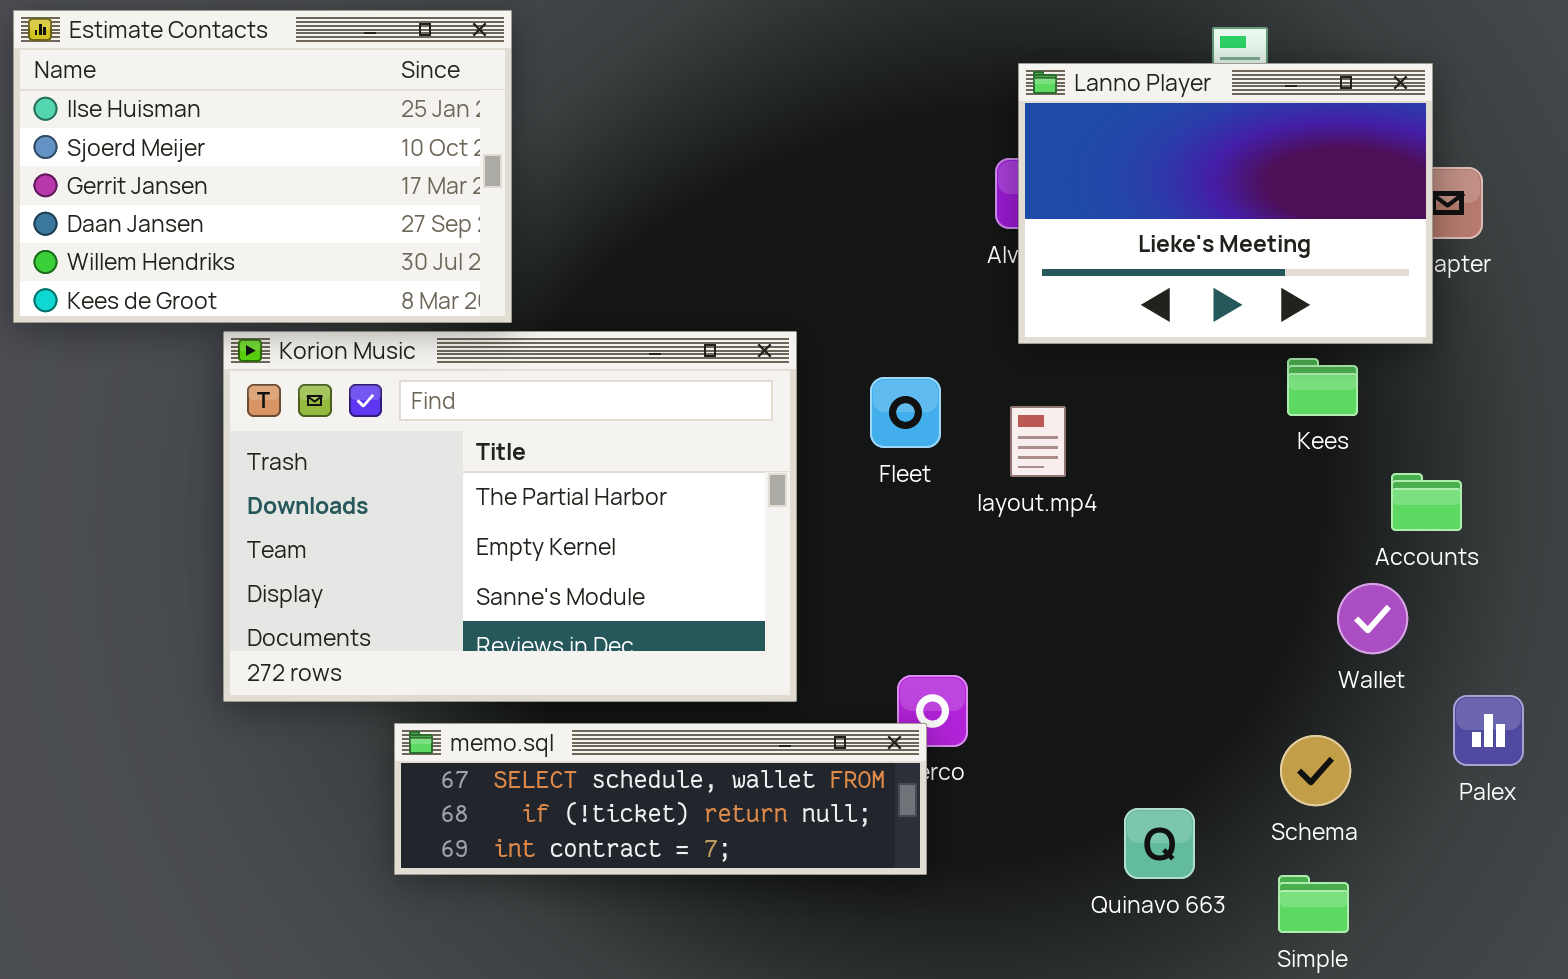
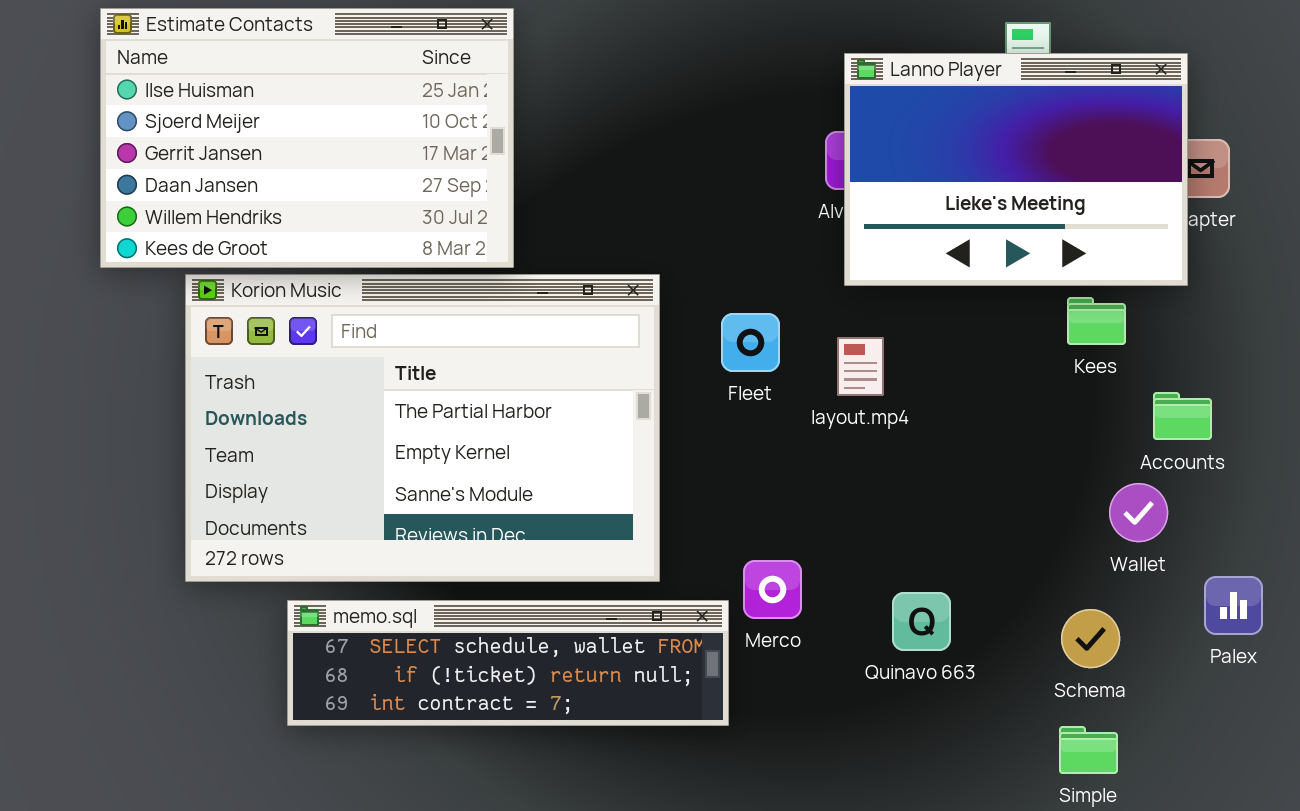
Estimate Contacts: [13,10,512,323] -> [100,8,514,268], moved
memo.sql: [394,723,927,875] -> [287,600,729,726], moved
Quinavo 663: [1124,808,1195,879] -> [892,592,951,651], moved

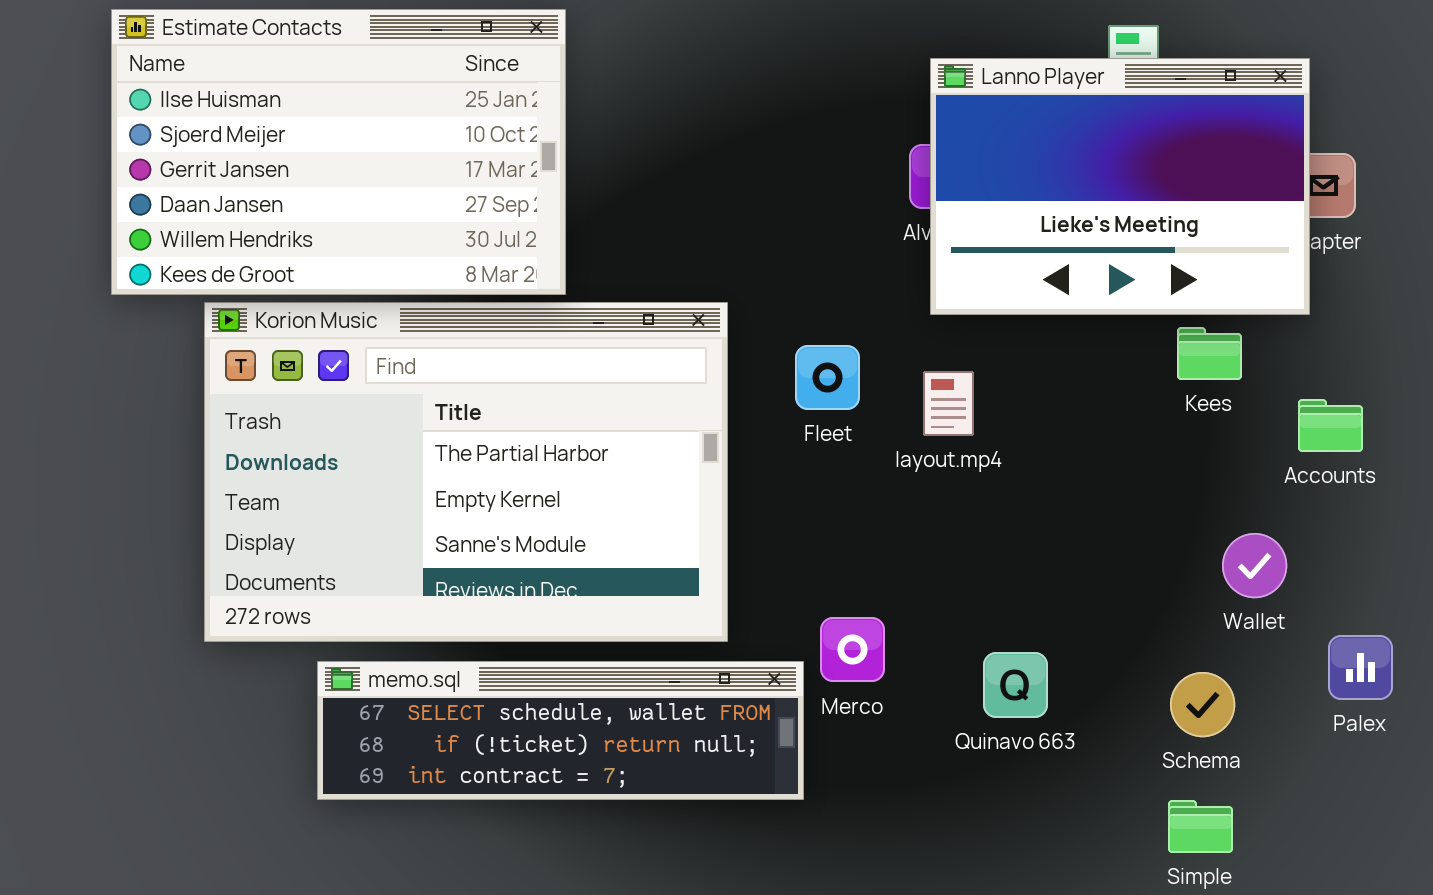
Accounts: [1153,392,1212,440] -> [1298,399,1363,452], moved

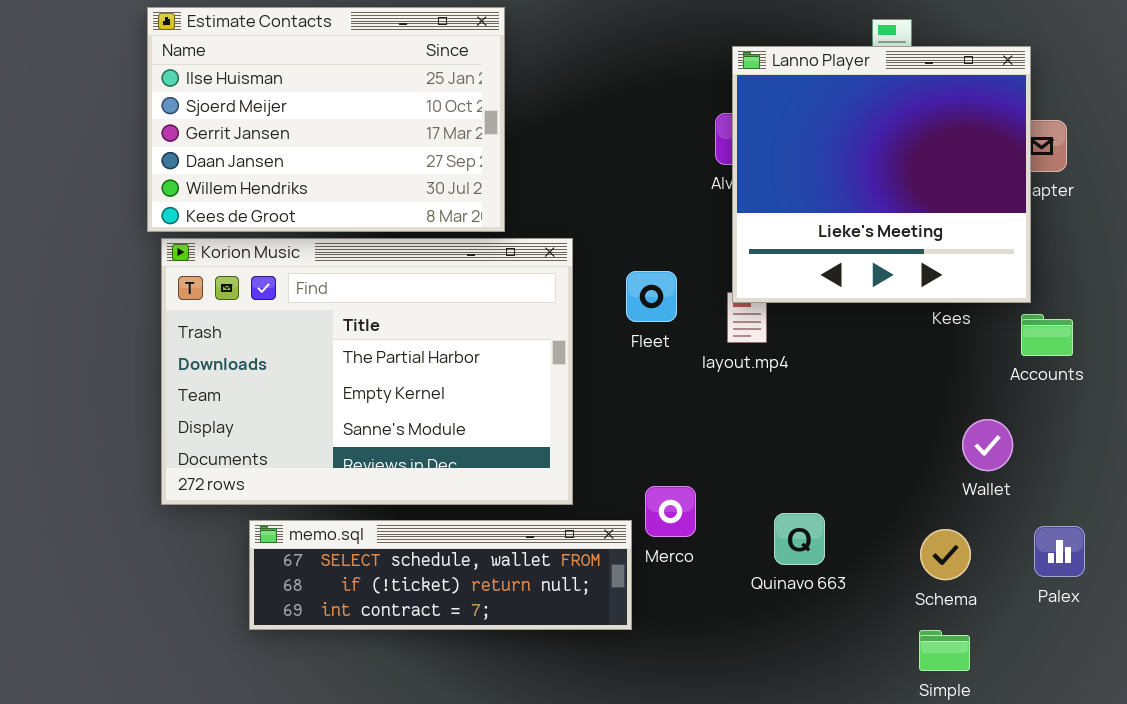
Estimate Contacts: [111,9,566,295] -> [147,7,505,232], moved
Lanno Player: [930,58,1310,315] -> [732,46,1031,303], resized
Palex: [1328,635,1393,700] -> [1034,526,1085,577], moved

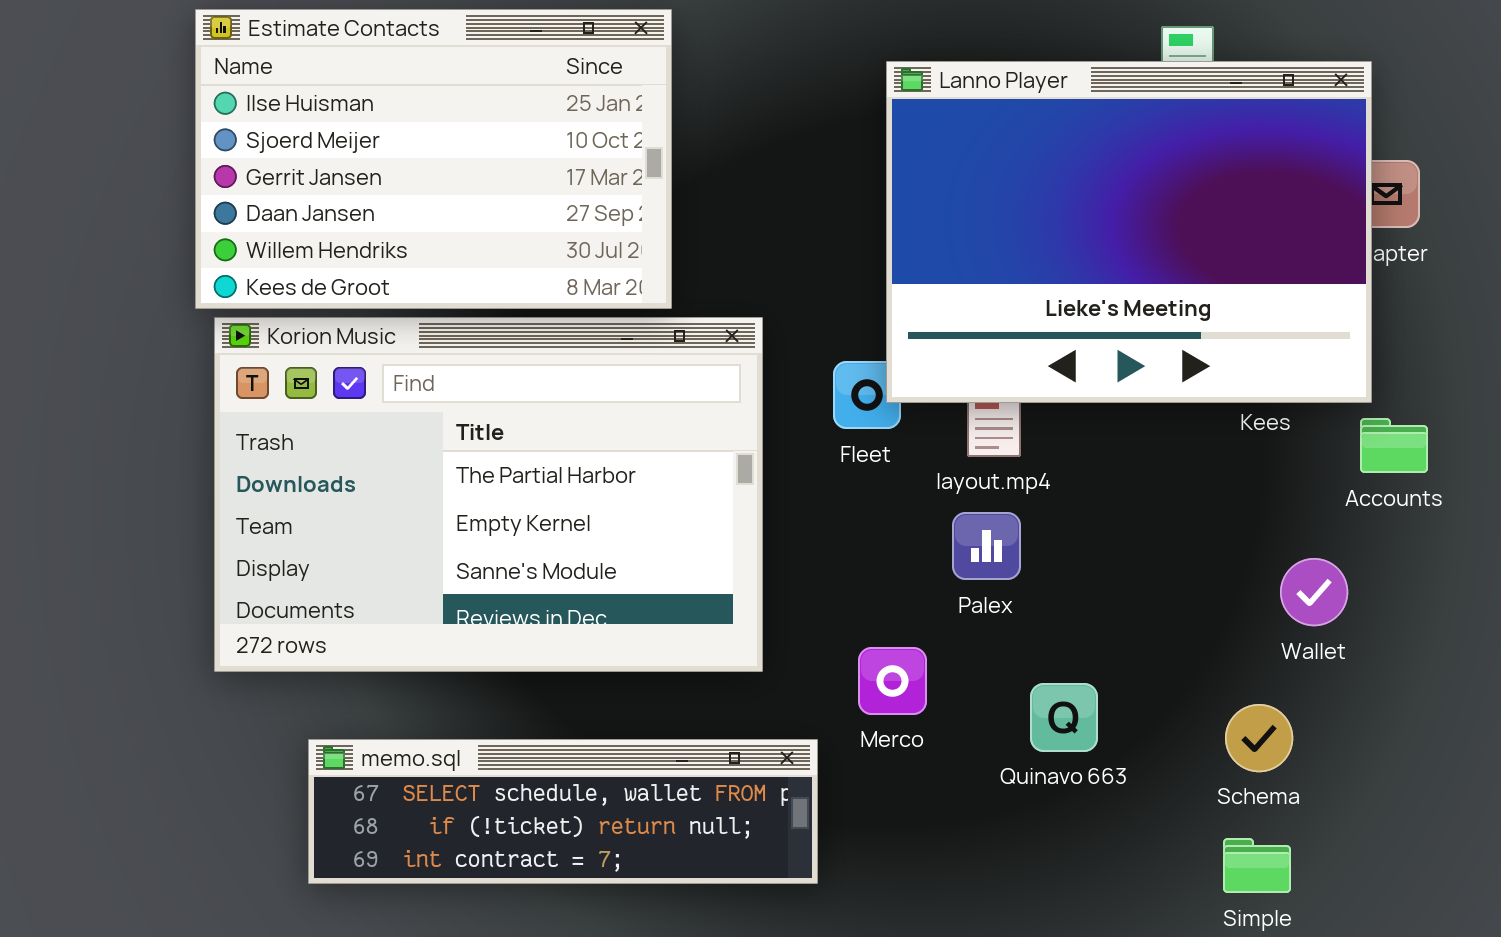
Lanno Player: [732,46,1031,303] -> [886,61,1372,403], resized
memo.sql: [249,520,632,630] -> [308,739,818,884], moved
Palex: [1034,526,1085,577] -> [952,512,1021,580], moved

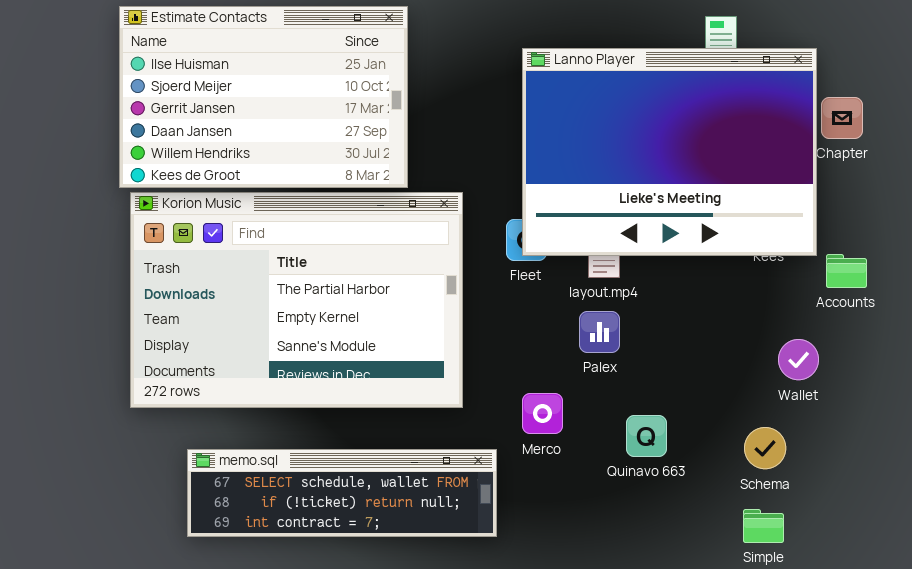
Lanno Player: [886,61,1372,403] -> [522,48,817,256], moved

